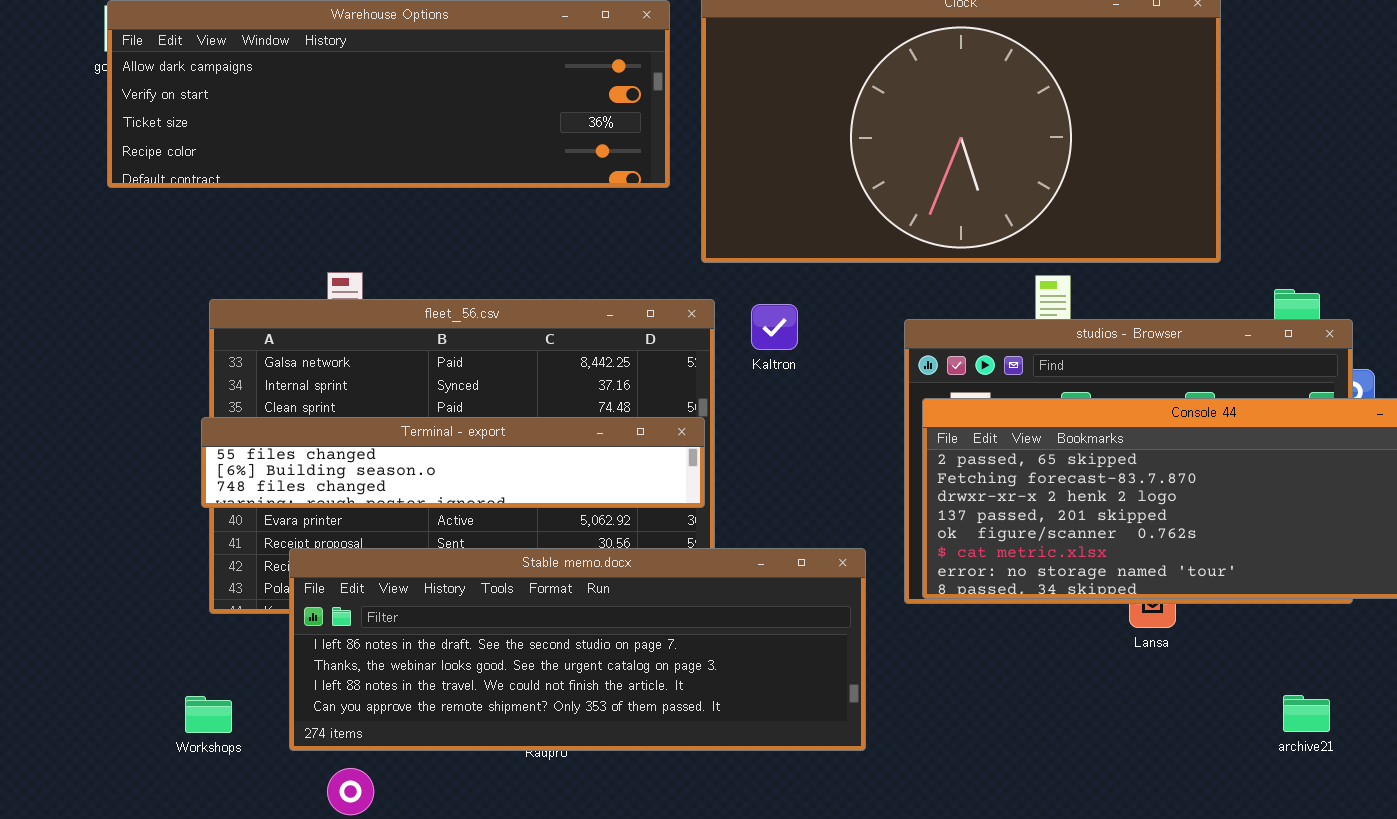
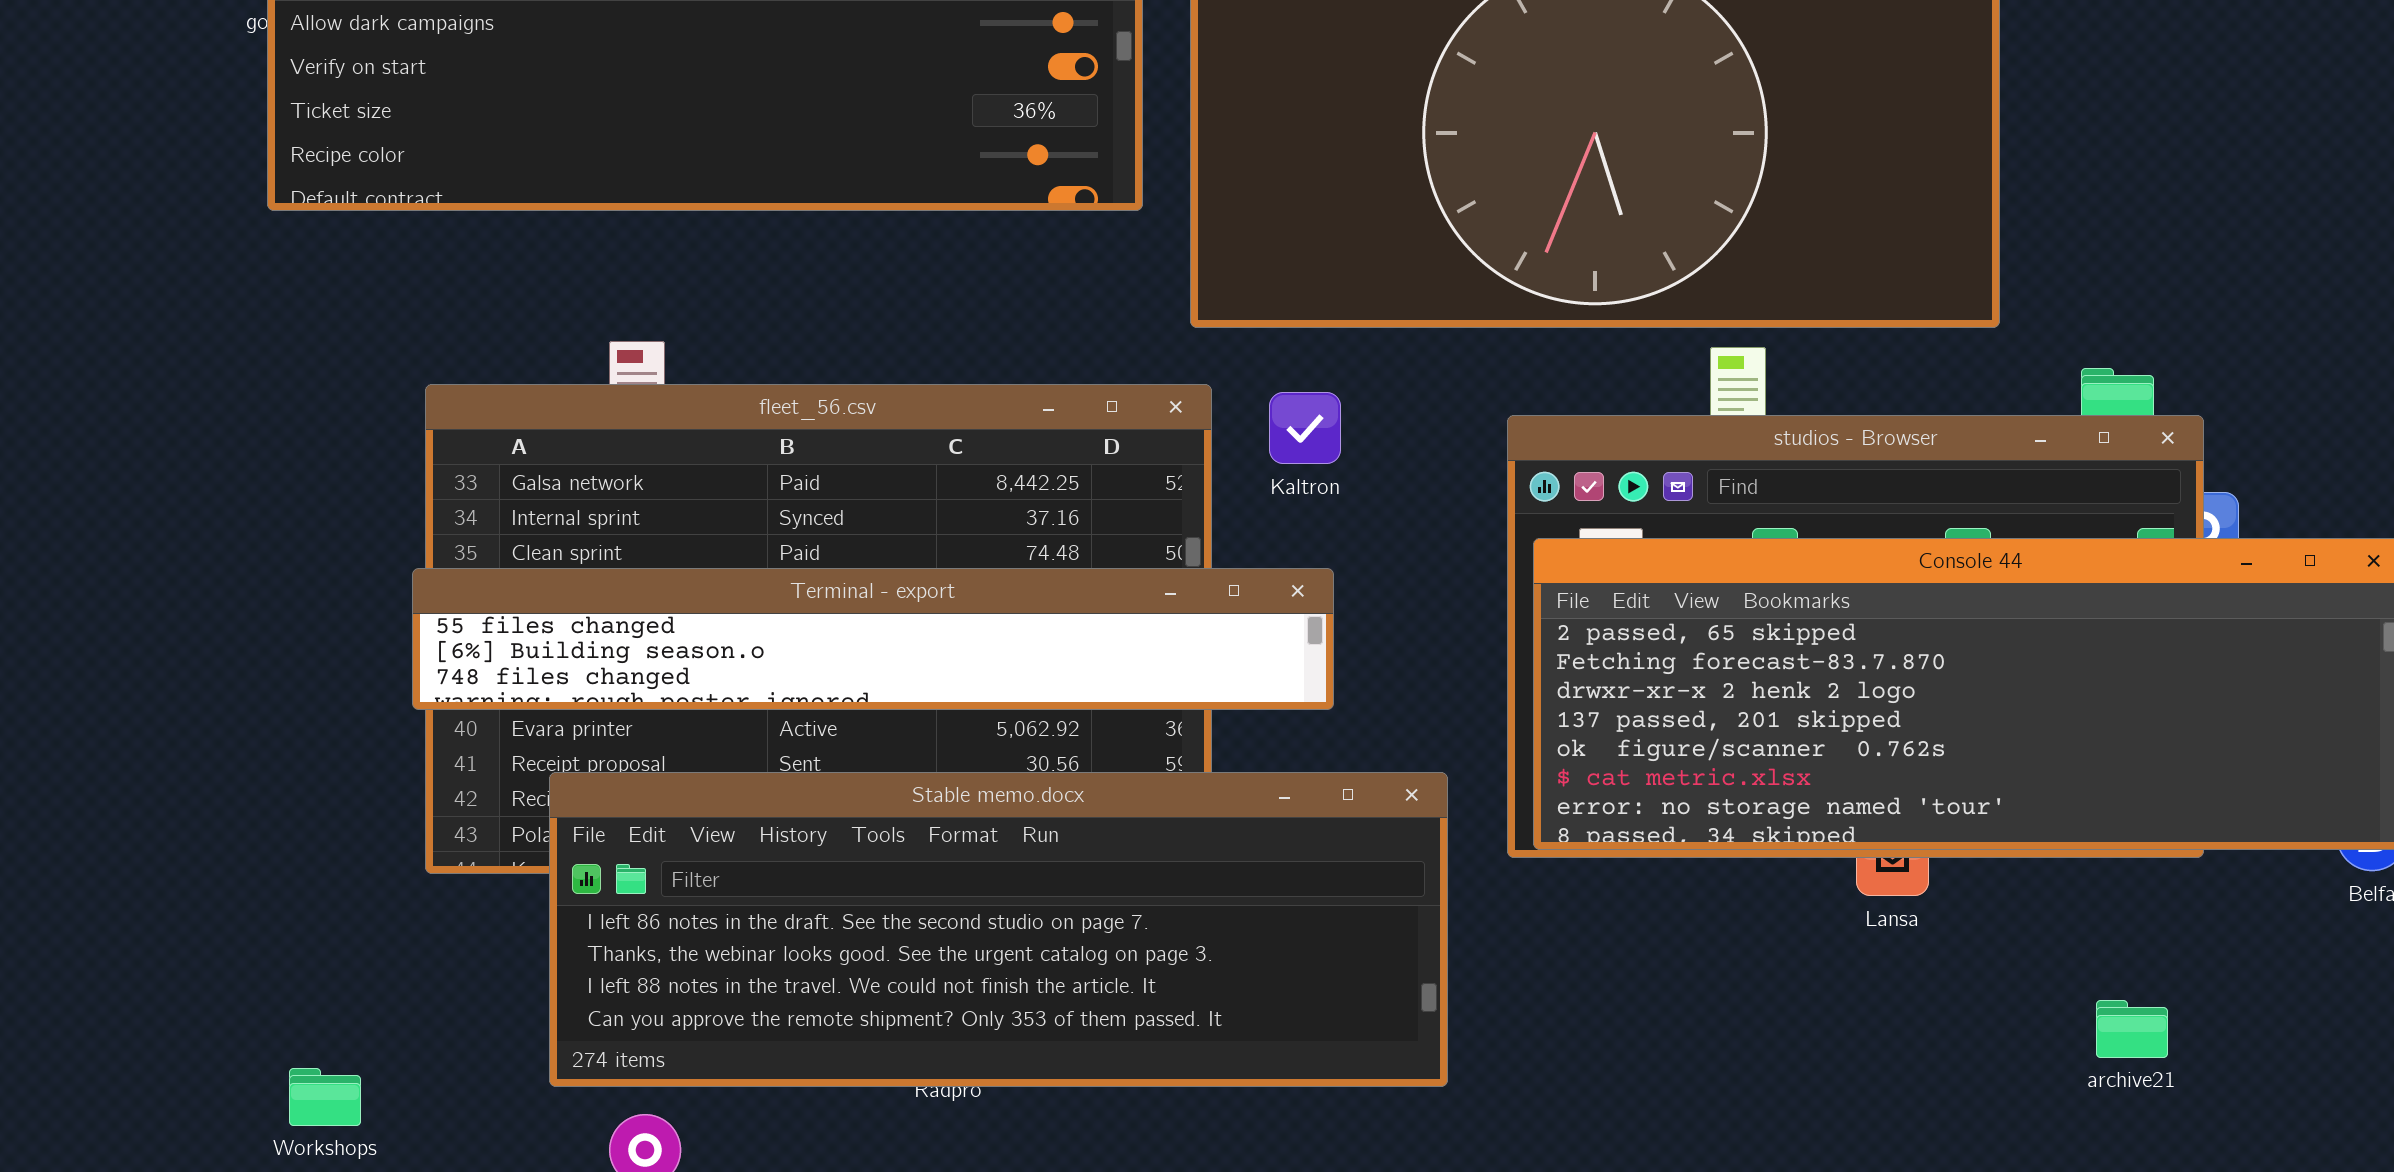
Terminal - export: [201,417,705,508] -> [412,568,1334,710], resized
Workshops: [185,696,232,733] -> [289,1068,361,1126], moved

